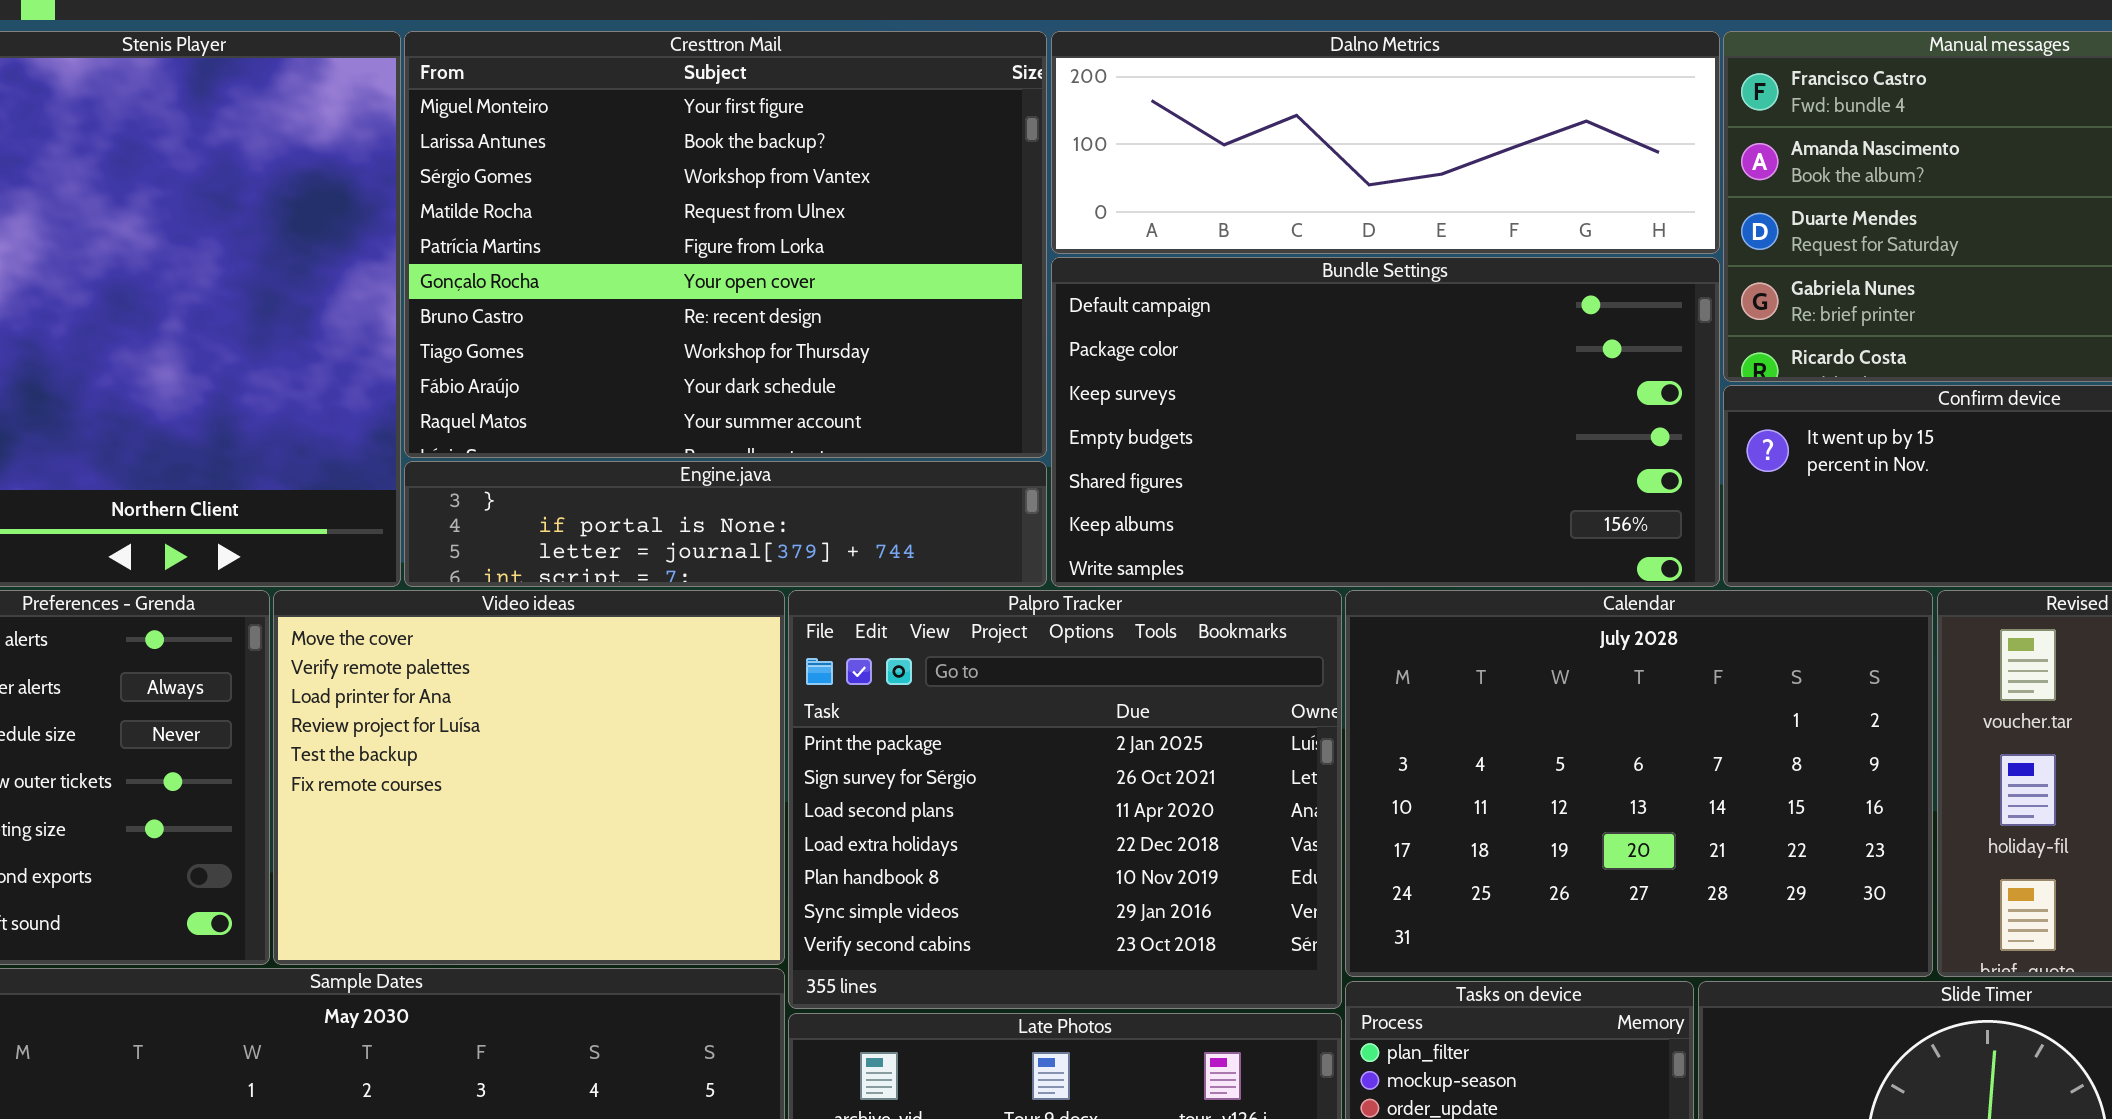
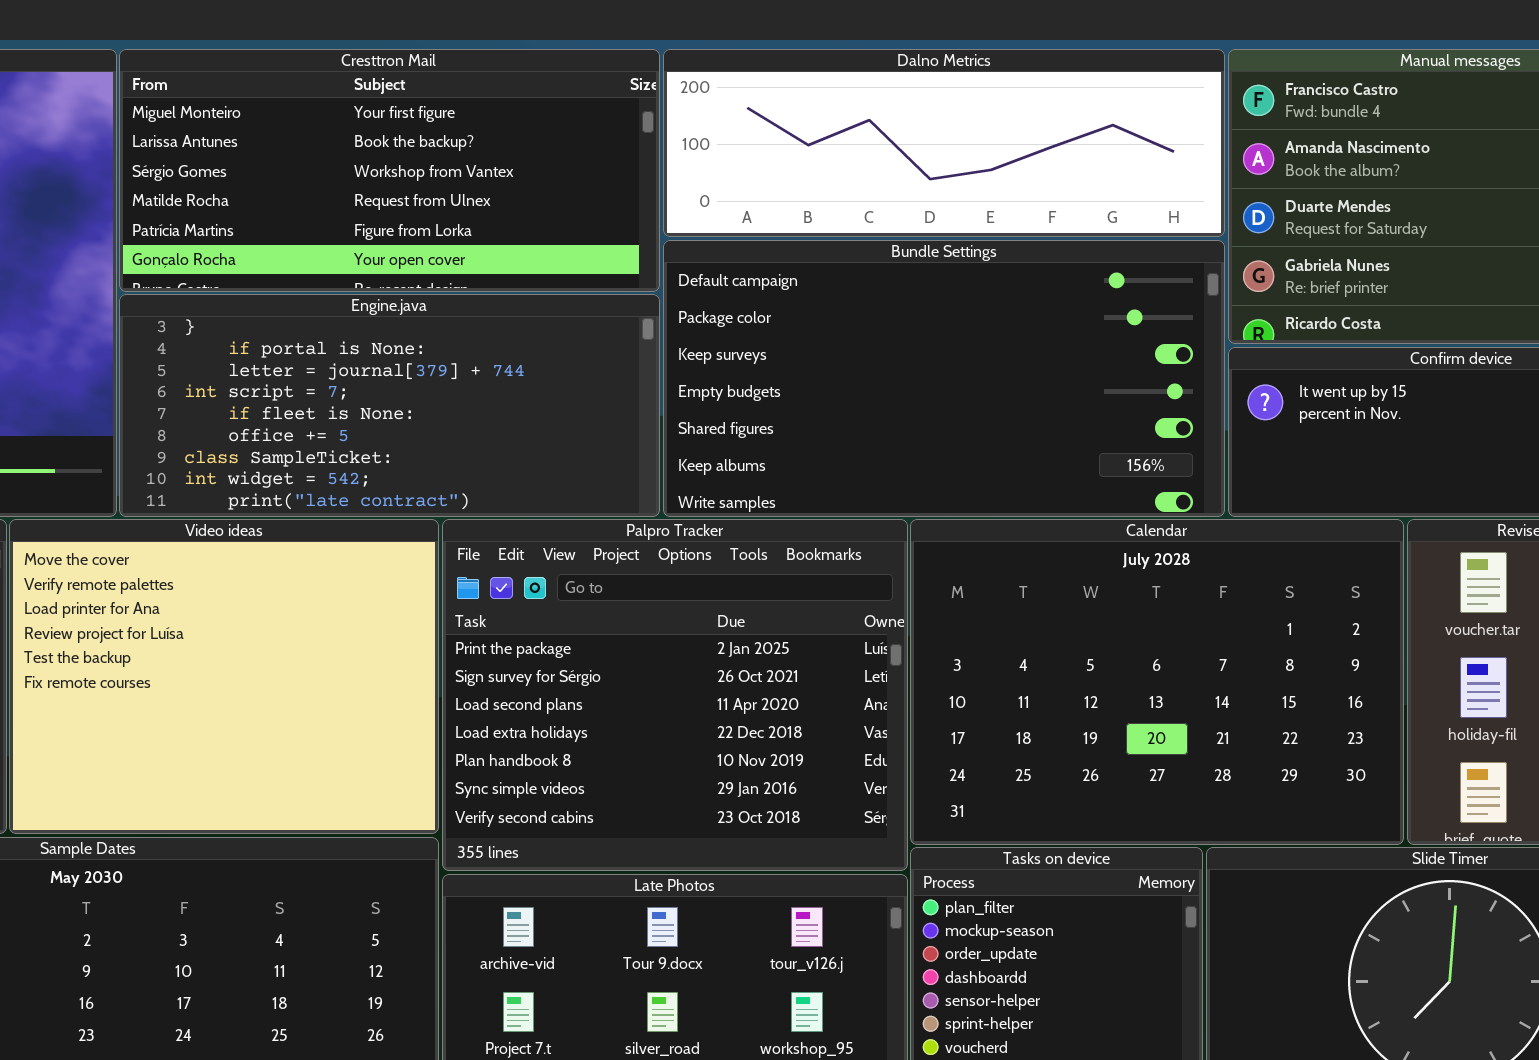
Cresttron Mail: [404,31,1047,458] -> [119,49,660,292], resized
Engine.java: [404,461,1047,587] -> [119,294,660,517], resized

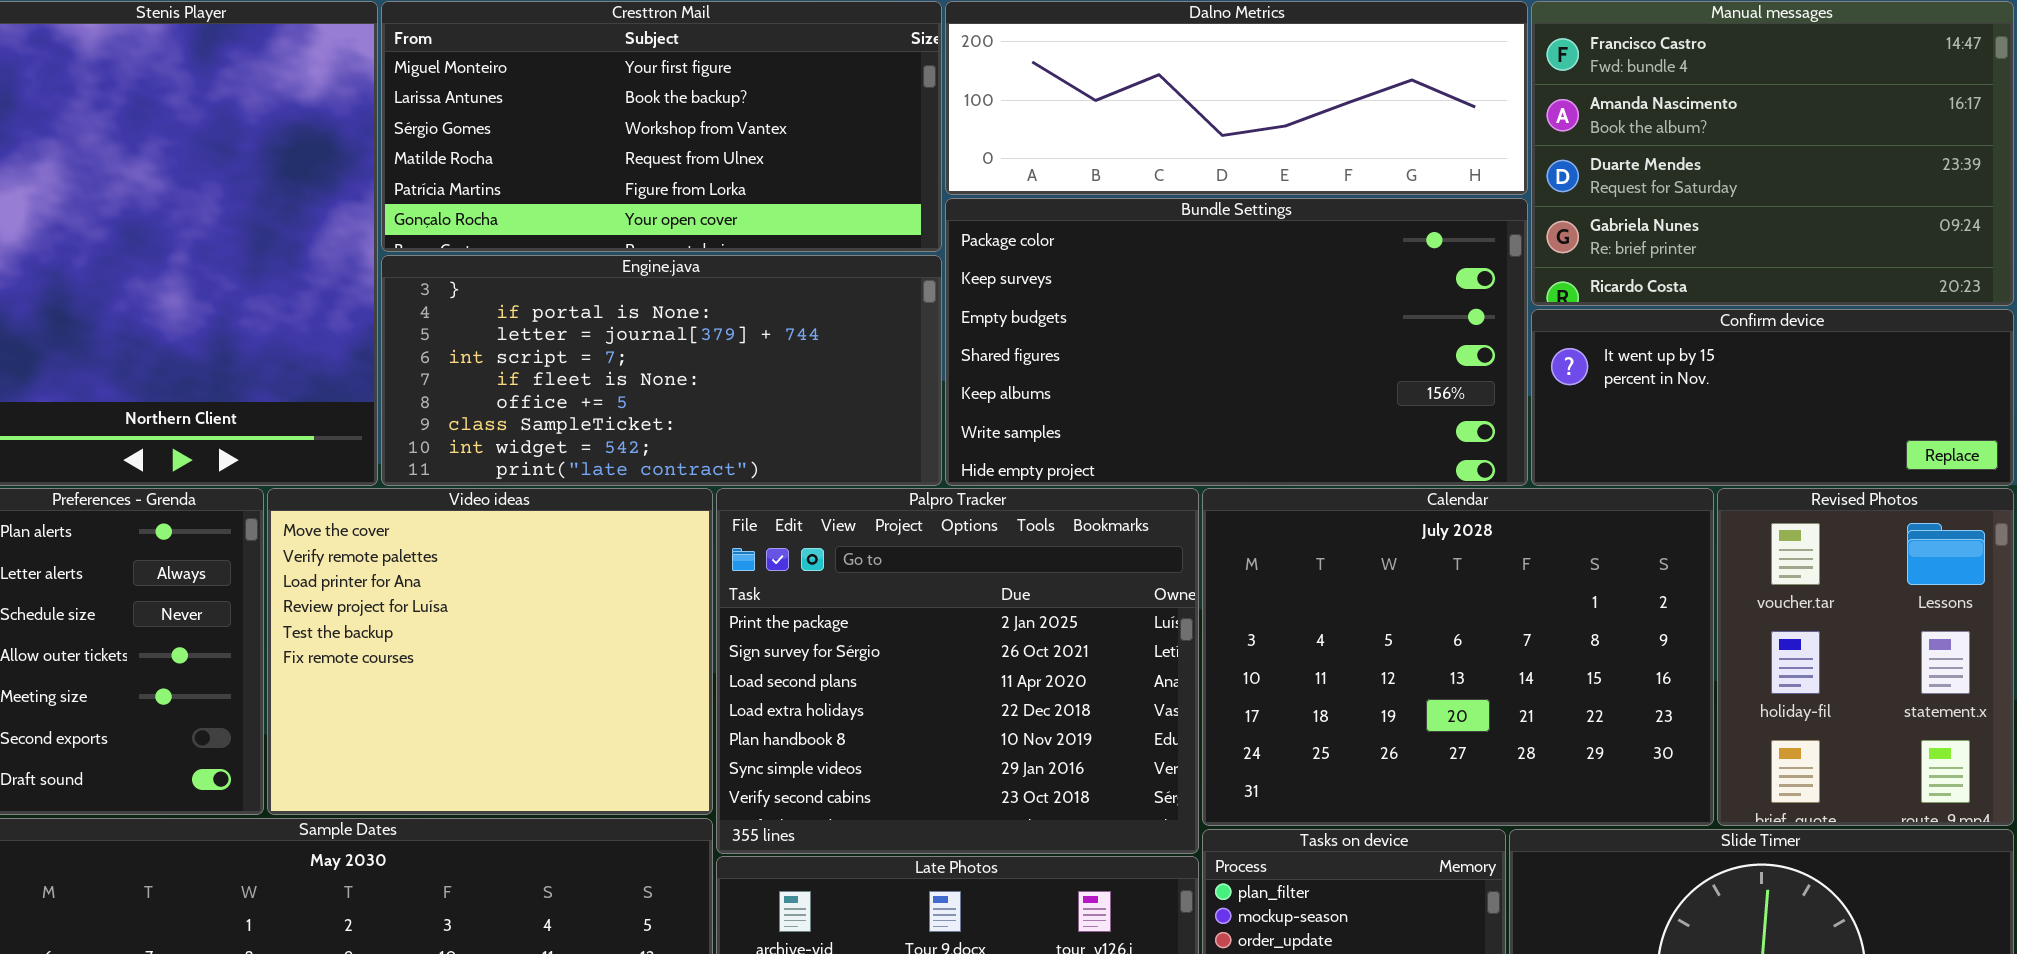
Bundle Settings: [663,240,1225,517] -> [945,198,1528,486], scrolled down 1 row

